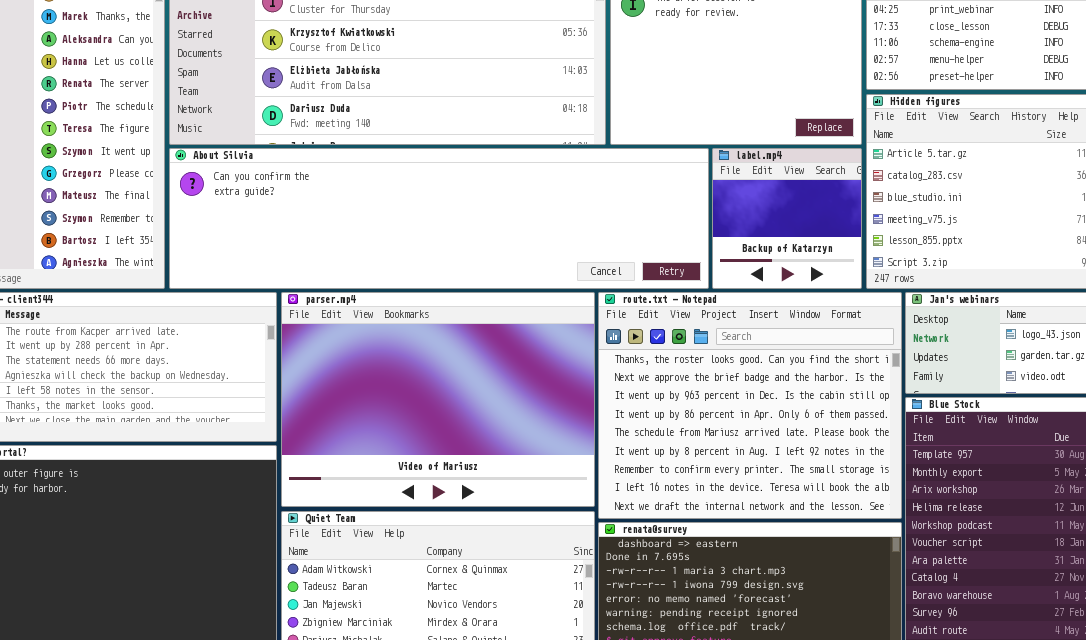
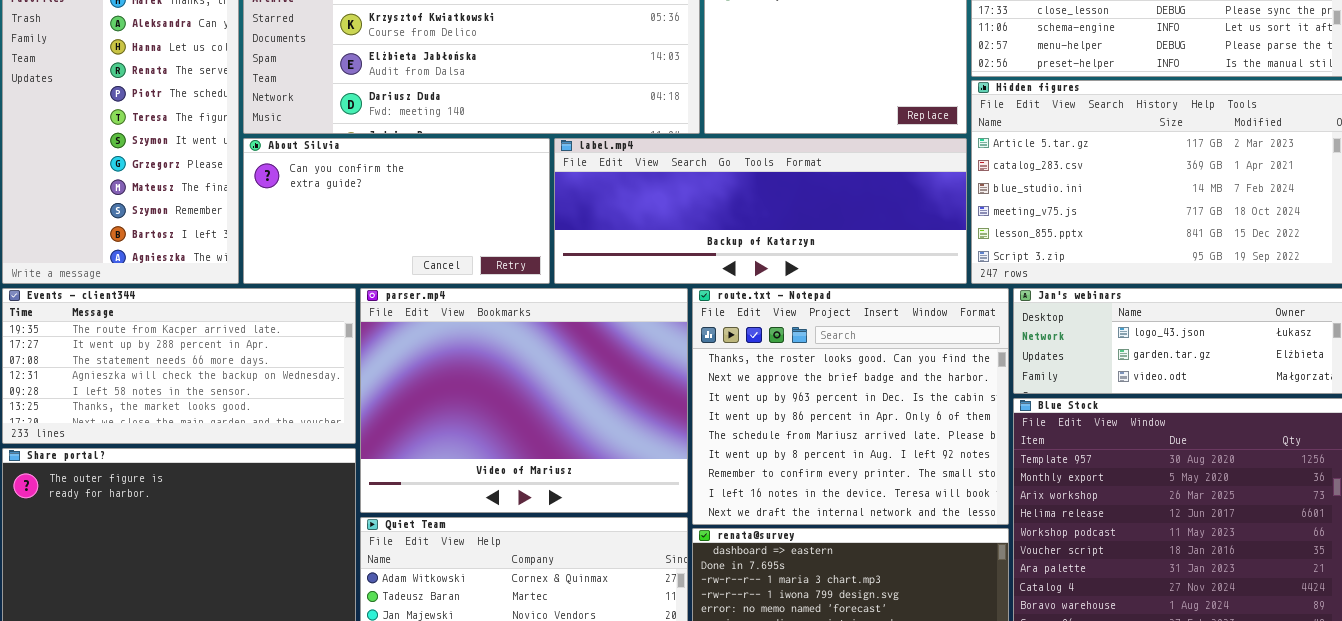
About Silvia: [169,148,709,289] -> [243,138,550,284], resized
label.mp4: [712,148,862,289] -> [554,138,967,284], resized

